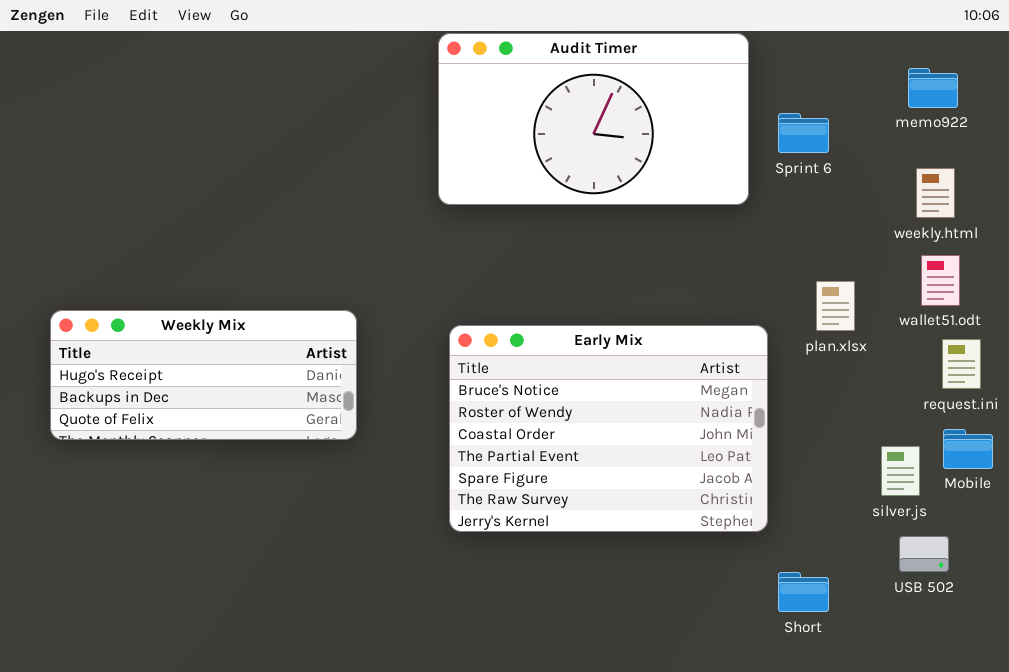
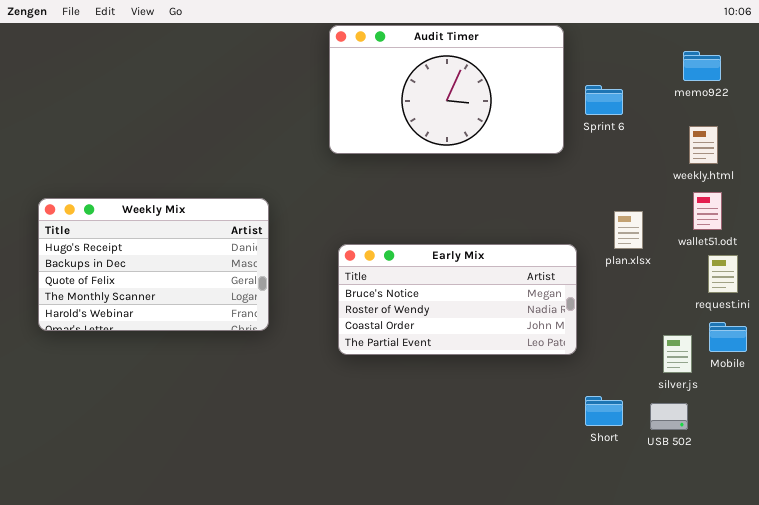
Weekly Mix: [50,310,357,440] -> [38,198,269,331], resized
Early Mix: [449,325,768,532] -> [338,244,577,355], resized
USB 502: [899,536,949,572] -> [650,403,688,430], moved
Short: [778,572,829,612] -> [585,396,623,426], moved

